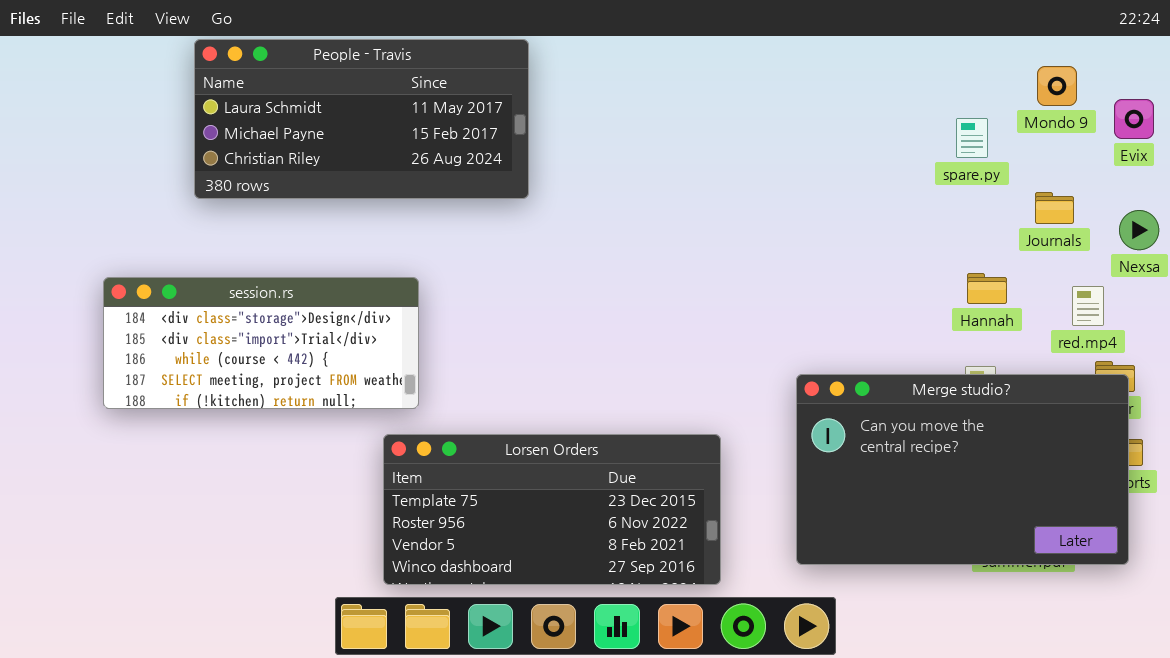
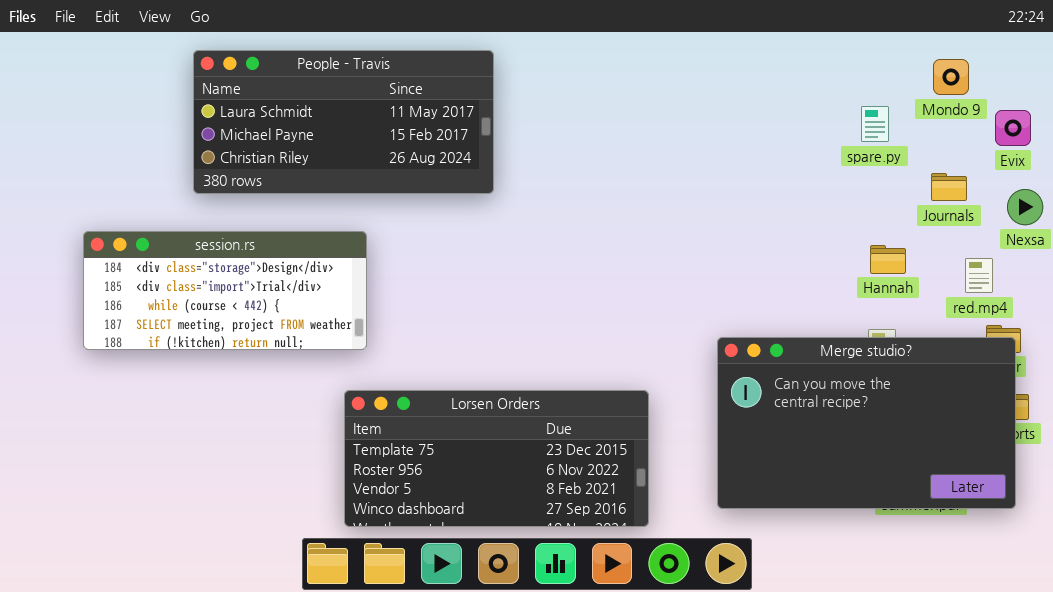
People - Travis: [194,39,529,199] -> [193,50,494,194], moved
Evix: [1114,99,1154,139] -> [995,110,1031,146], moved
session.rs: [103,277,419,409] -> [83,231,367,350], moved

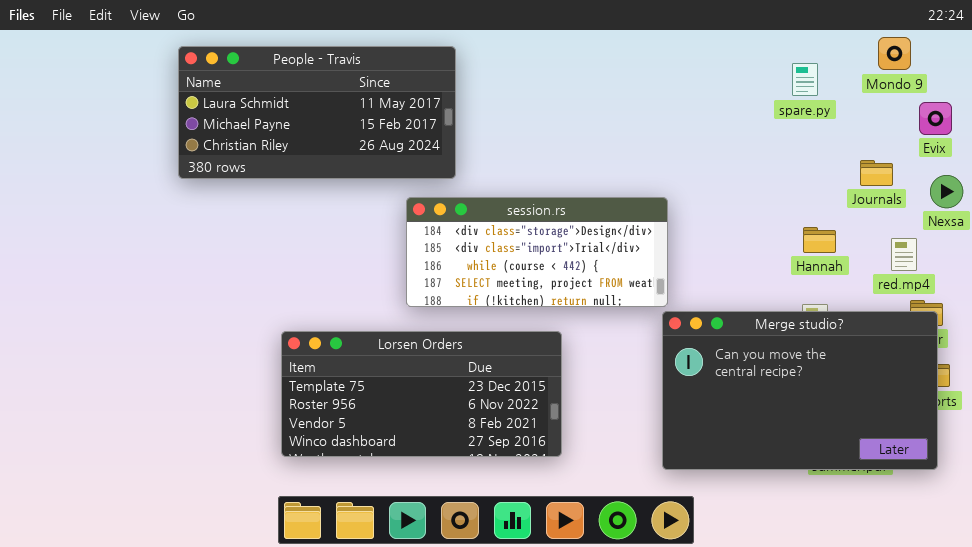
Mondo 9: [933,59,969,95] -> [878,37,911,70], moved
spare.py: [861,106,889,142] -> [792,63,818,96], moved
session.rs: [83,231,367,350] -> [406,197,668,307], moved
Lorsen Orders: [344,390,649,527] -> [281,331,562,457], moved

